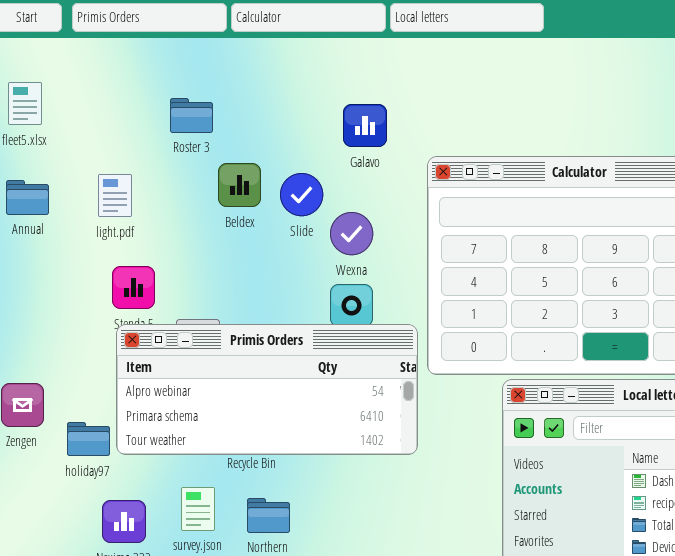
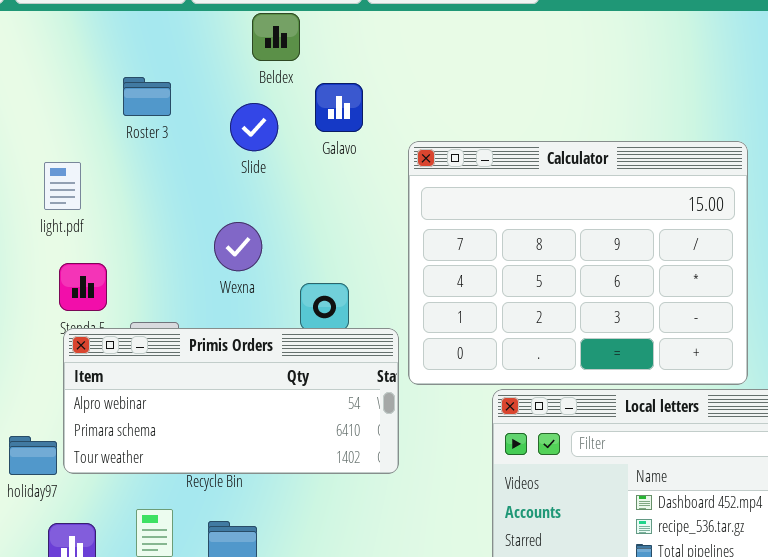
Beldex: [218,163,261,207] -> [252,13,300,61], moved
Slide: [280,173,323,216] -> [230,103,278,151], moved
Wexna: [330,212,373,255] -> [214,222,262,271], moved

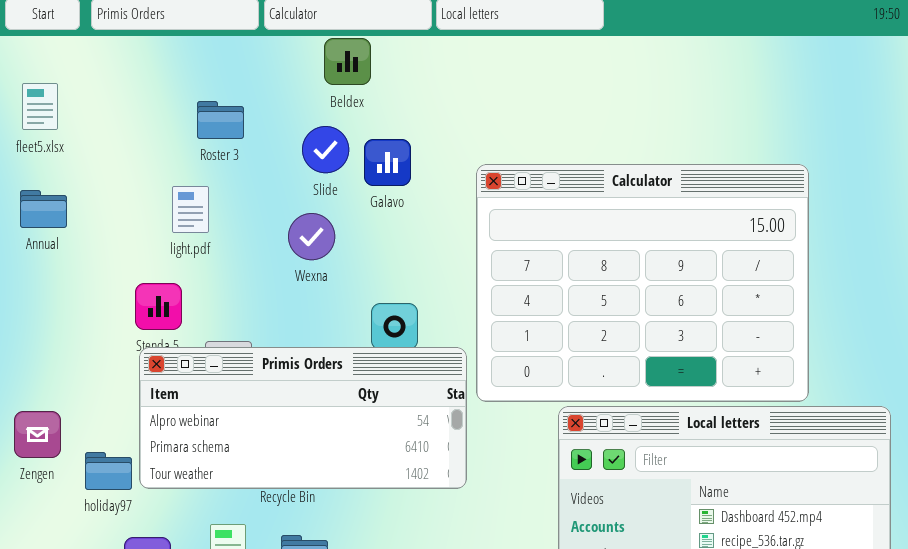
Galavo: [315,83,363,132] -> [364,139,411,186], moved
light.pdf: [44,162,81,210] -> [172,186,209,233], moved
Wexna: [214,222,262,271] -> [288,213,335,260], moved

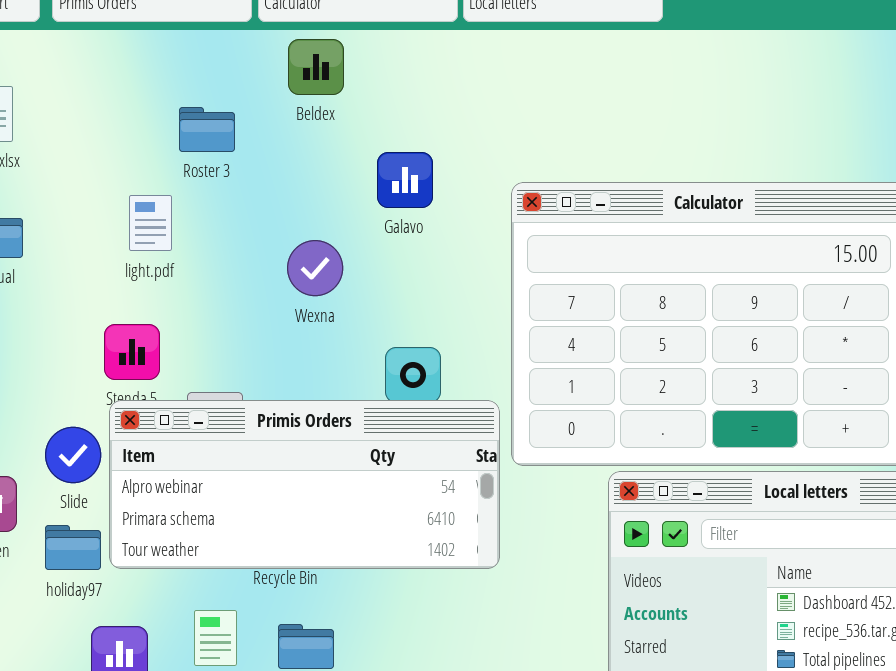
Beldex: [324,38,371,85] -> [288,39,344,95], moved
Slide: [302,126,349,173] -> [45,427,101,483], moved
light.pdf: [172,186,209,233] -> [129,195,172,251], moved

